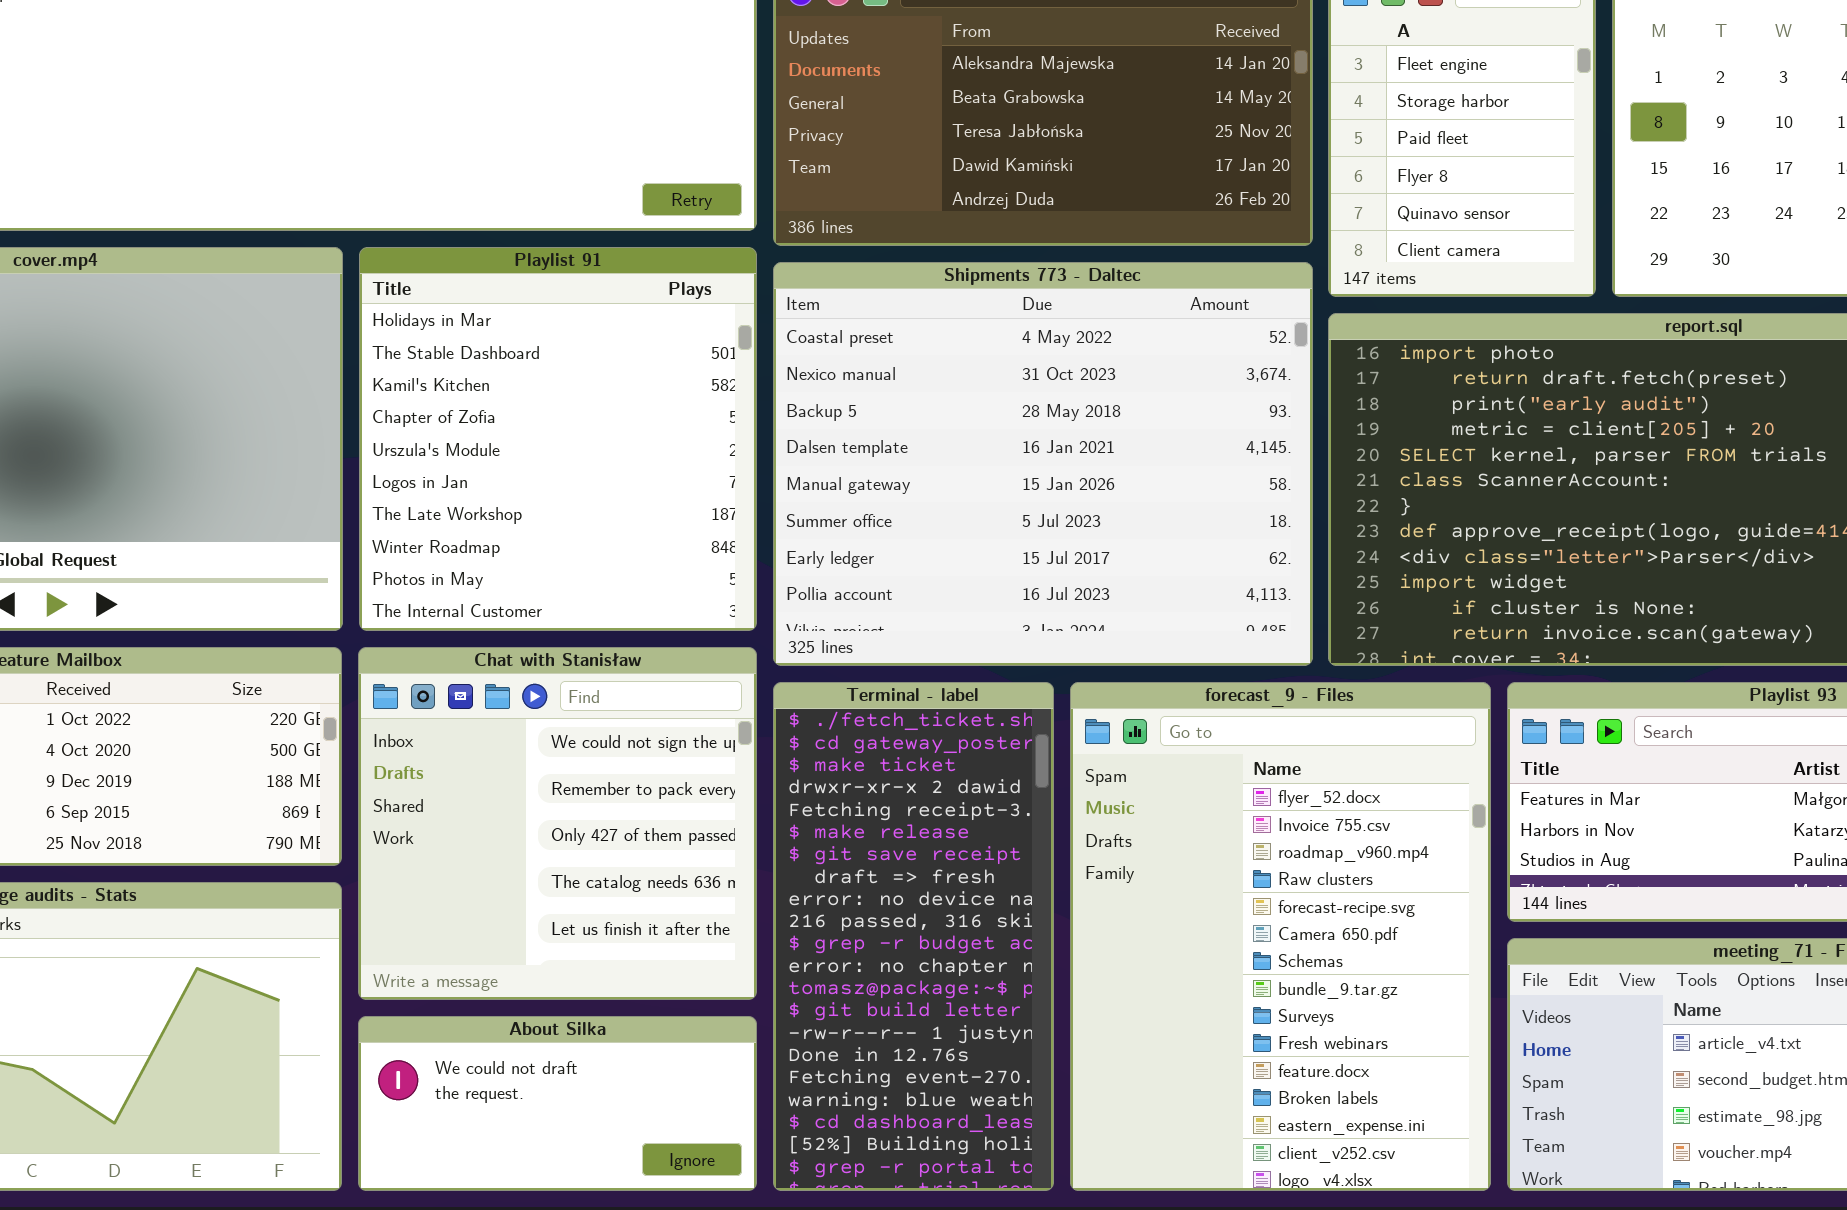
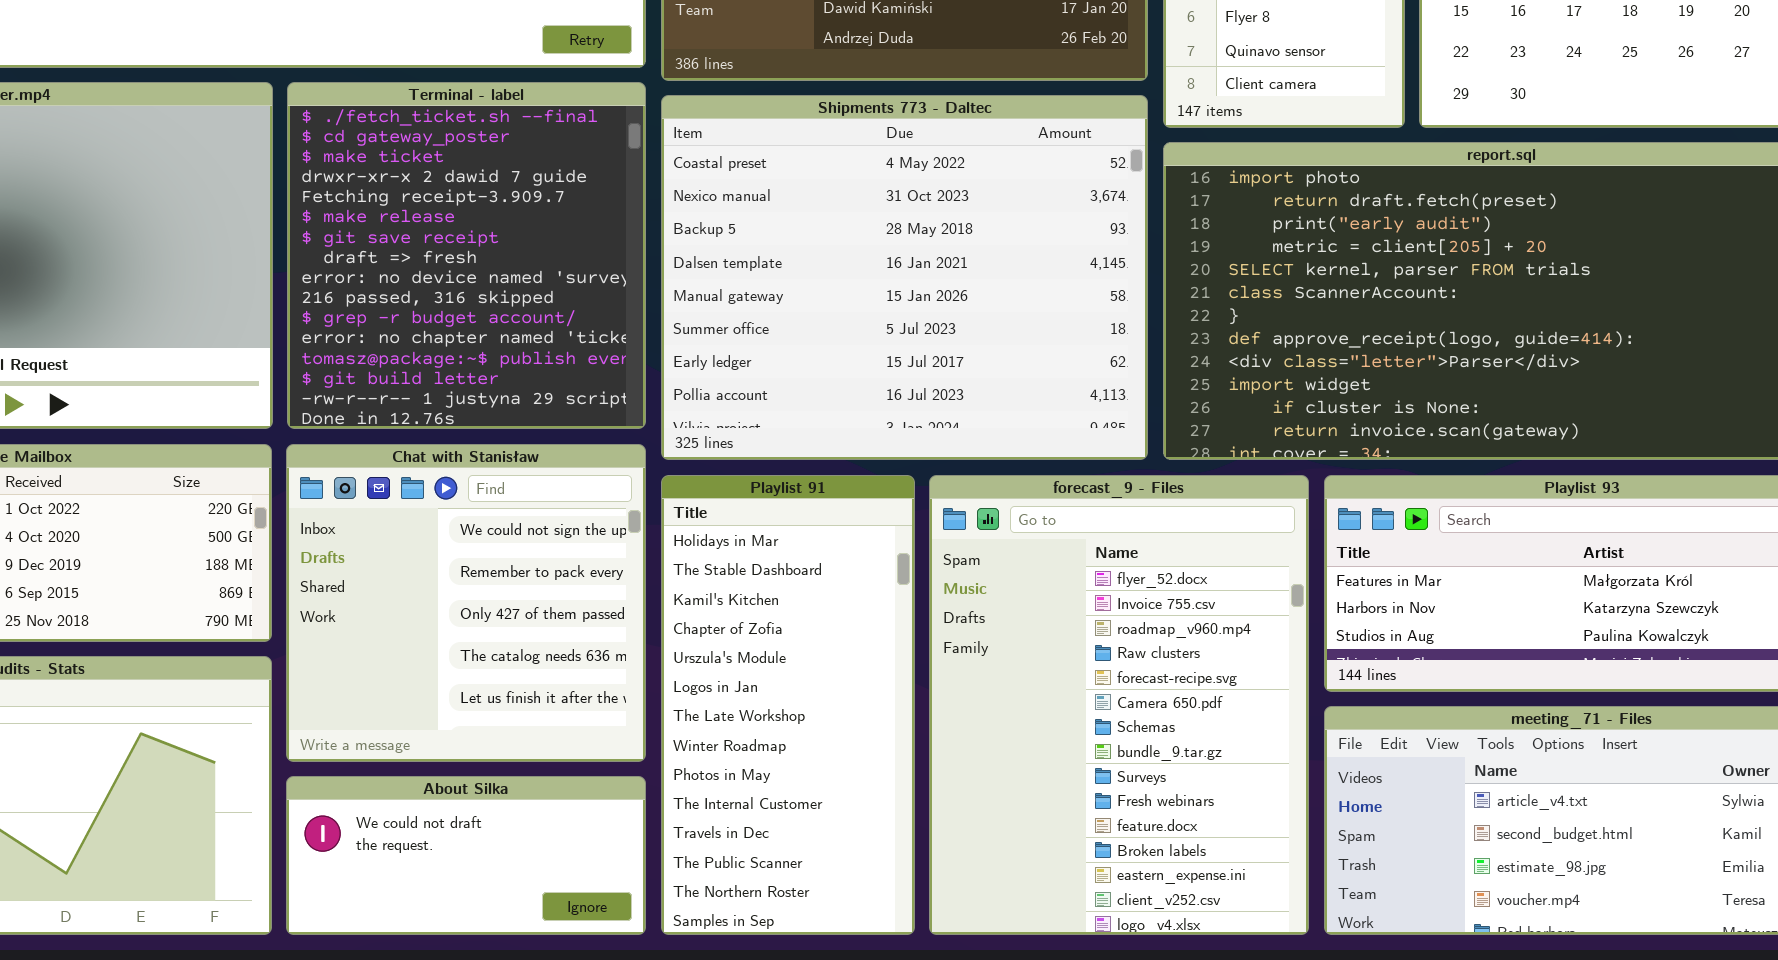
Playlist 91: [359,247,757,631] -> [661,475,915,935], moved, resized
Terminal - label: [773,682,1054,1191] -> [287,82,646,429], moved, resized

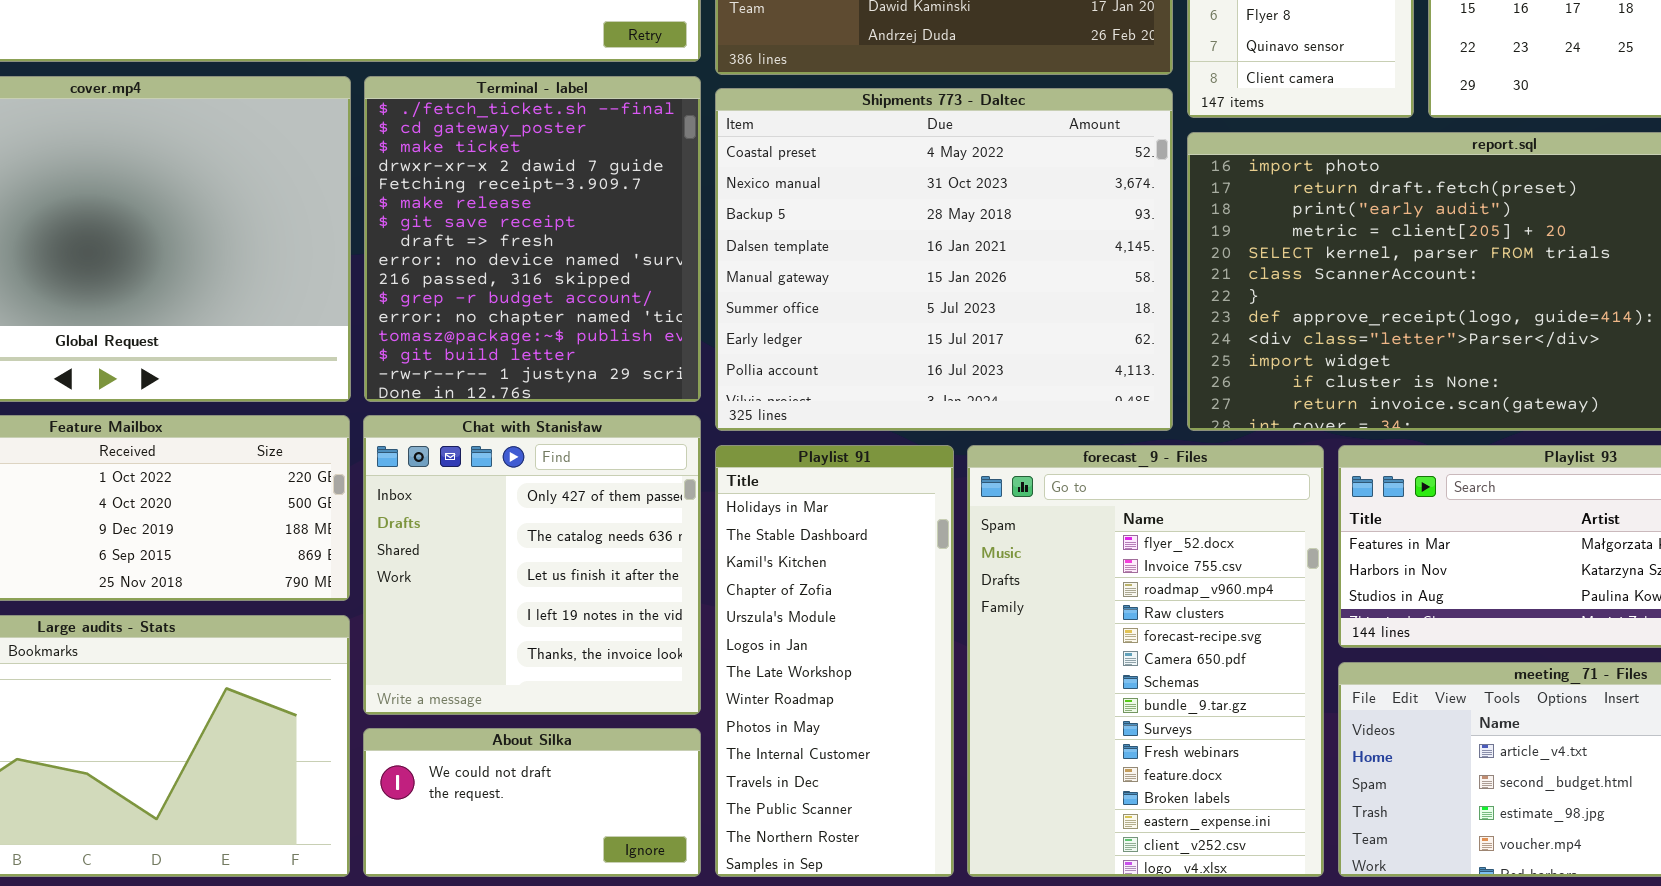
Chat with Stanisław: [286,444,646,762] -> [363,415,701,715], scrolled down 2 rows

